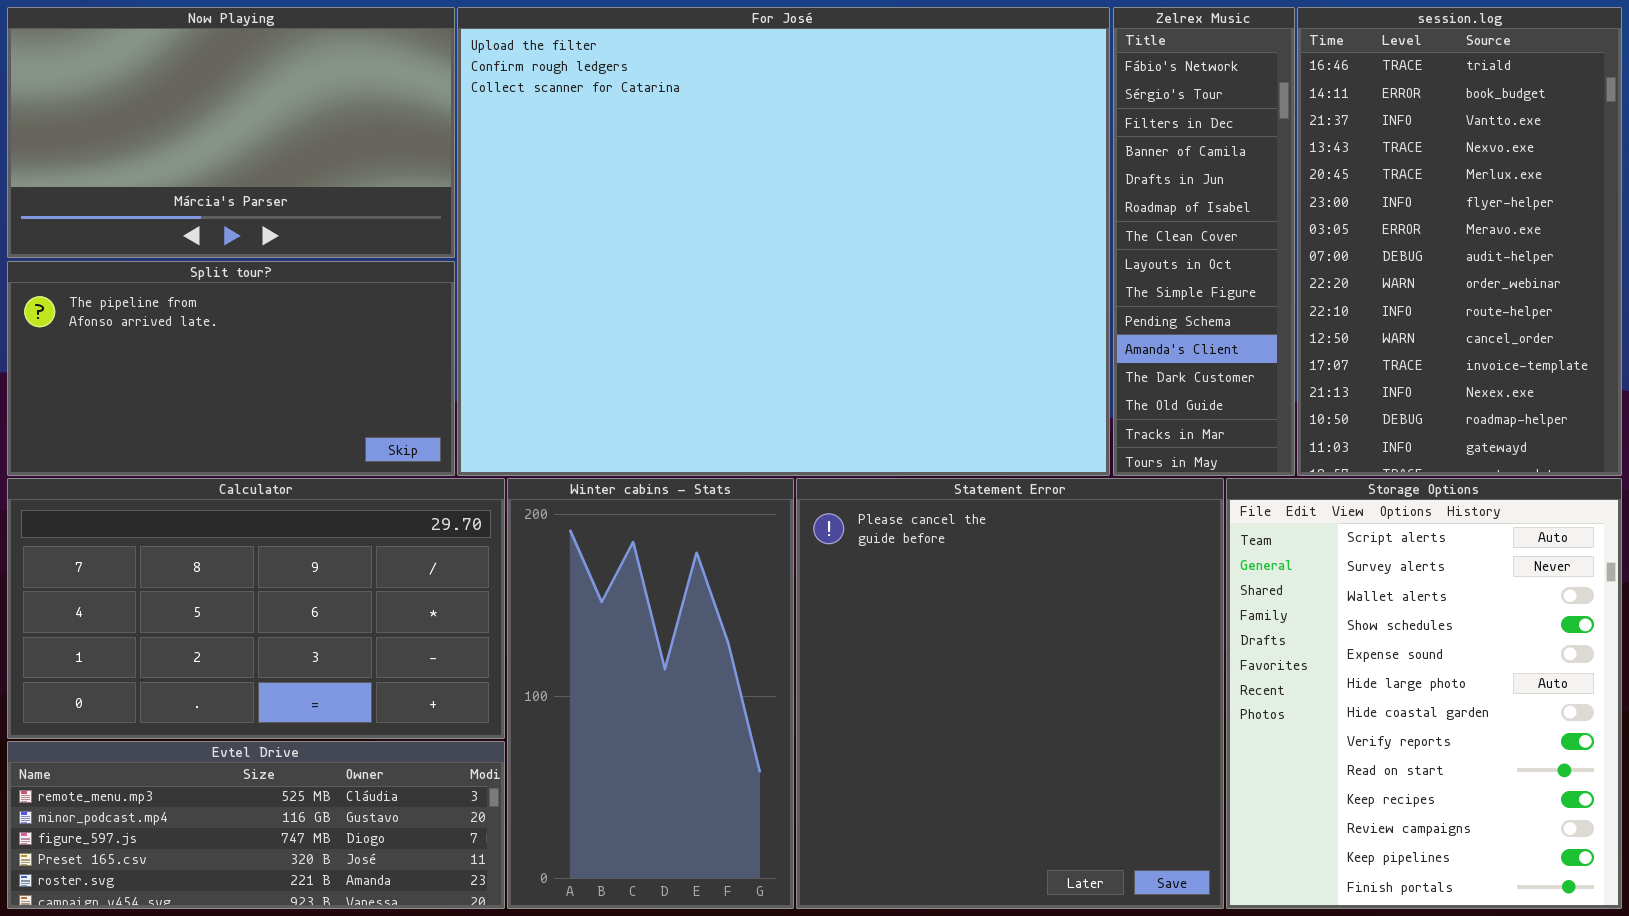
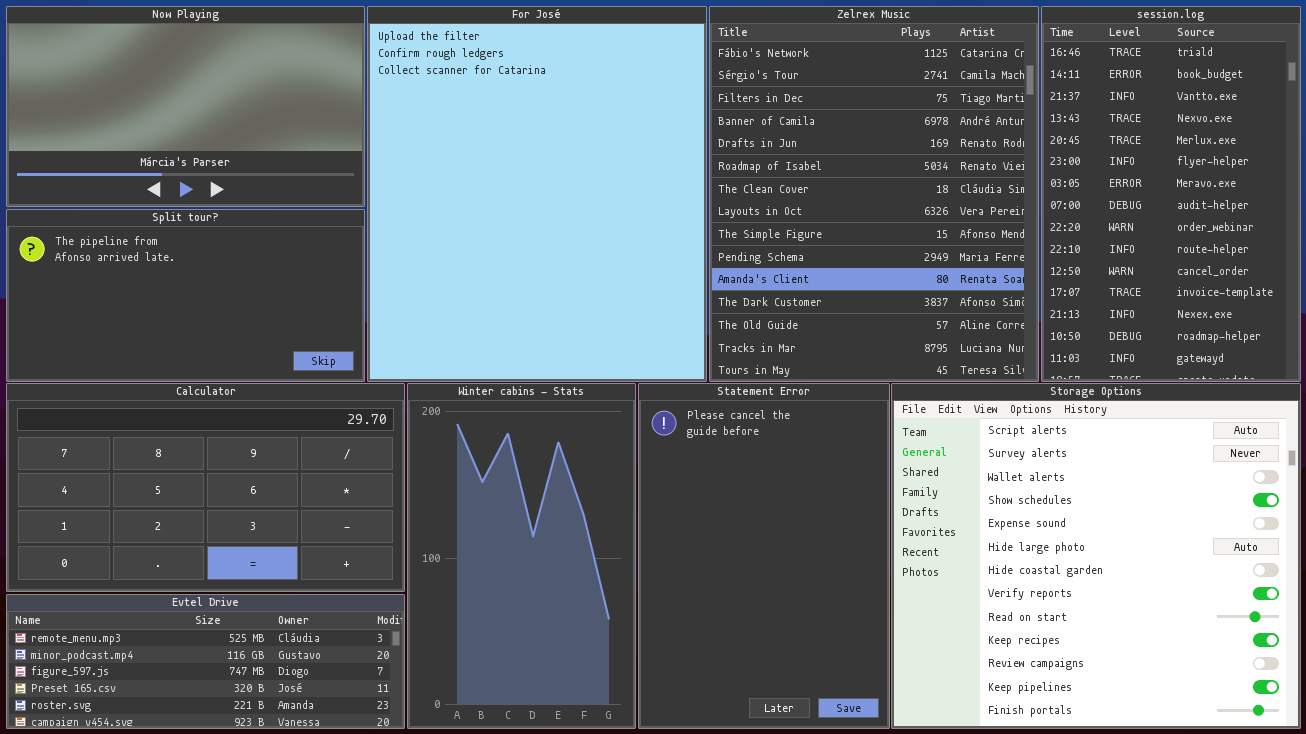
For José: [457,7,1110,476] -> [367,6,707,382], resized
Zelrex Music: [1113,7,1295,476] -> [709,6,1039,382], resized
Statement Error: [796,478,1224,909] -> [638,383,890,729], resized
Storage Options: [1226,478,1622,909] -> [891,383,1301,729], resized

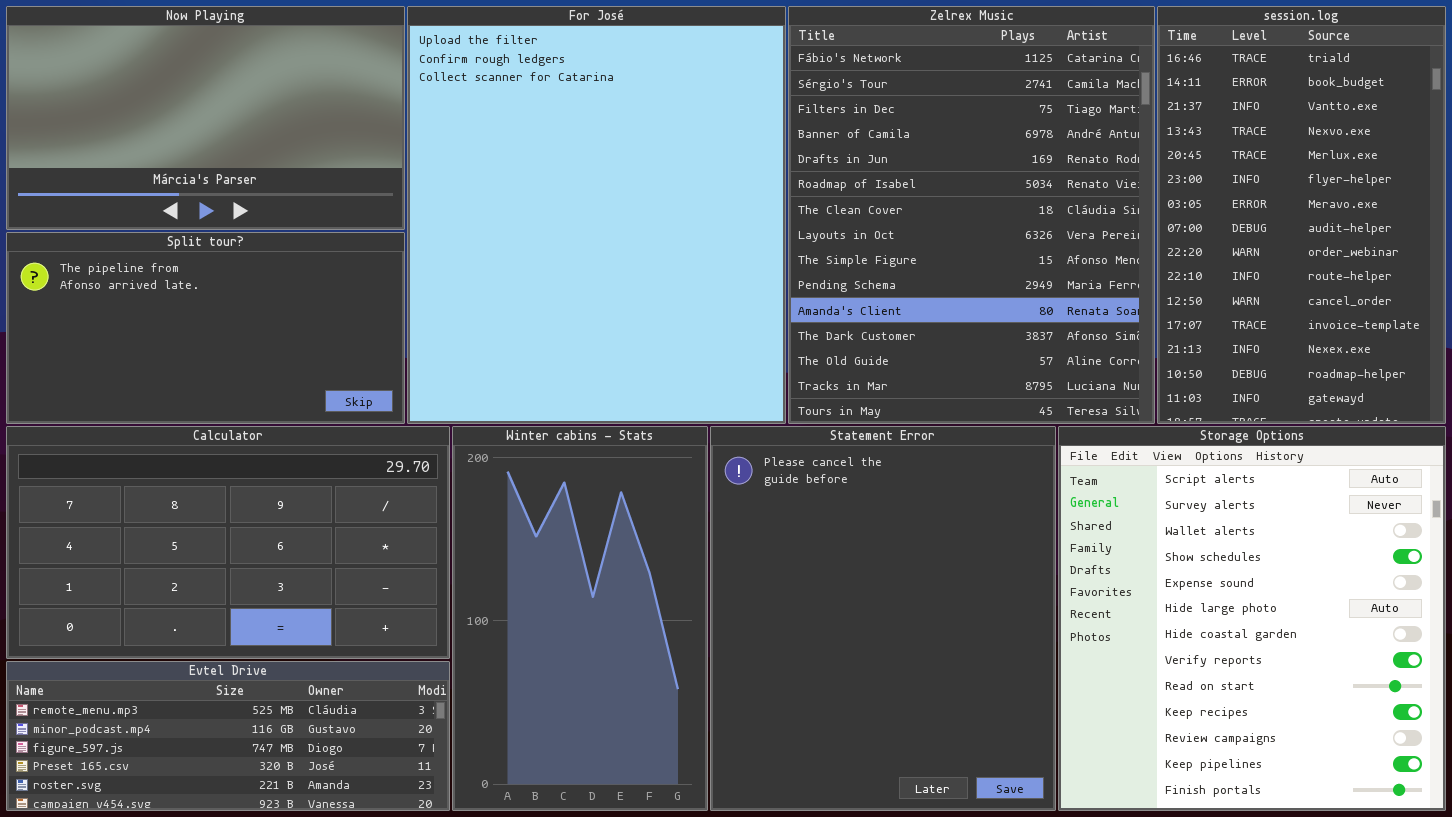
Statement Error: [638,383,890,729] -> [710,426,1056,811], resized
Storage Options: [891,383,1301,729] -> [1058,426,1446,811], resized

